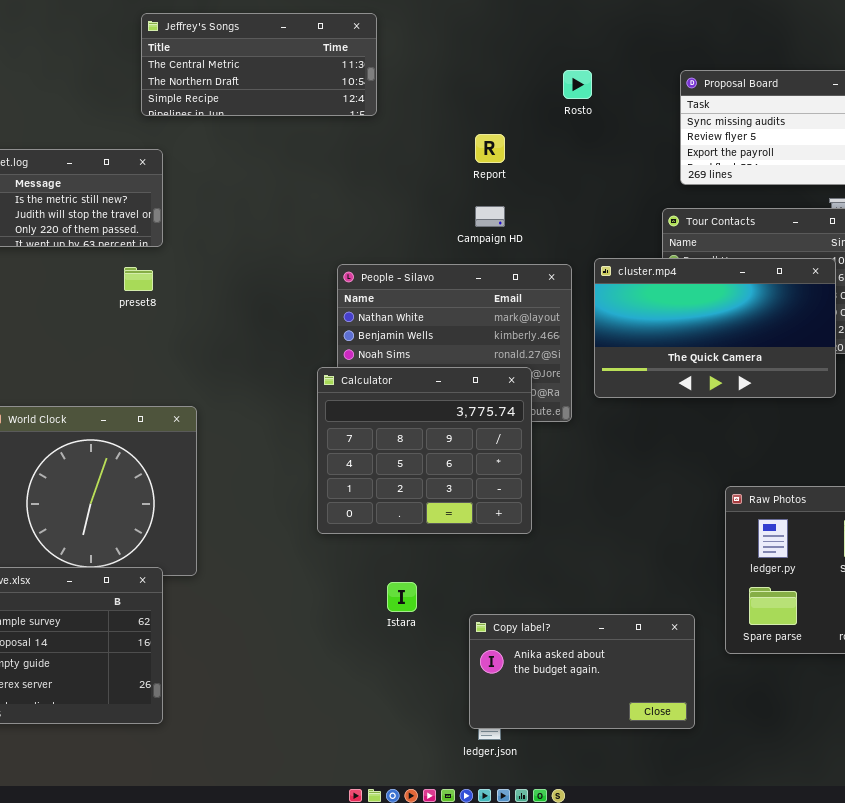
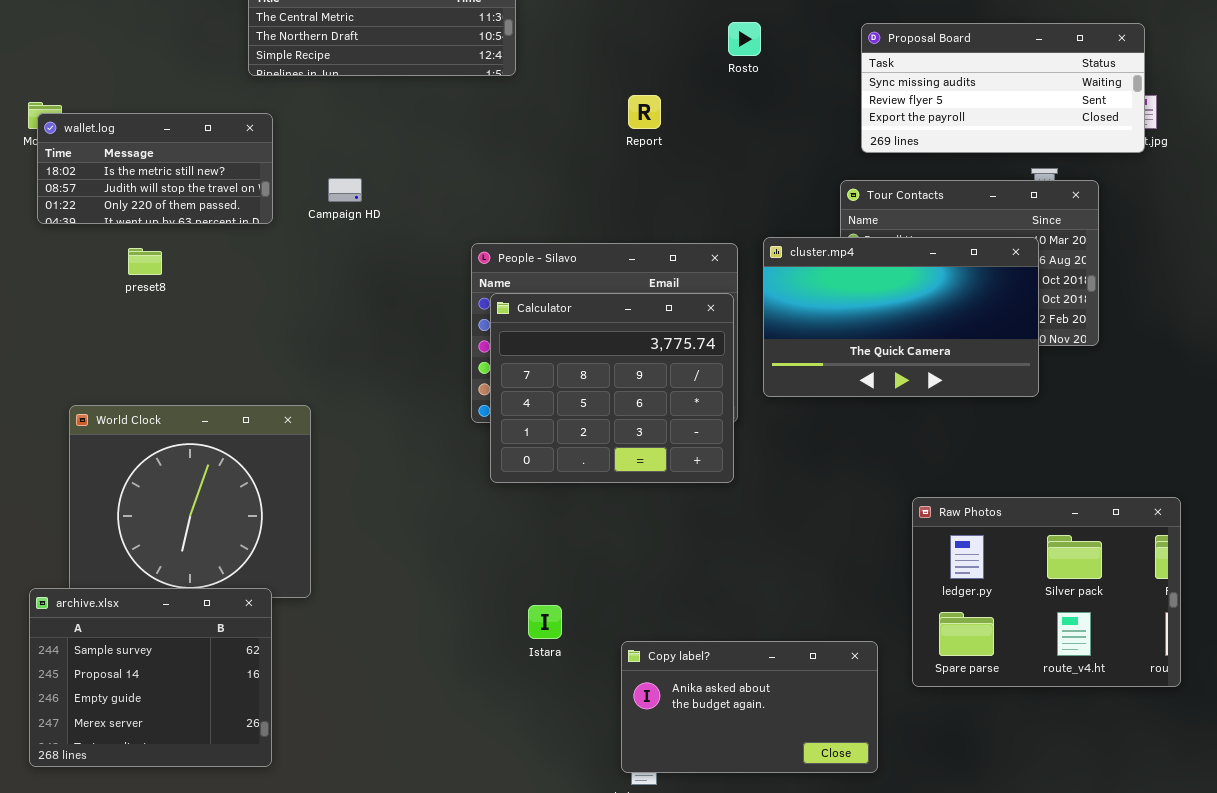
Campaign HD: [475,206,505,227] -> [328,178,362,202], moved
preset8: [124,267,153,291] -> [128,248,162,275], moved
Calculator: [317,367,532,534] -> [490,293,734,483], moved

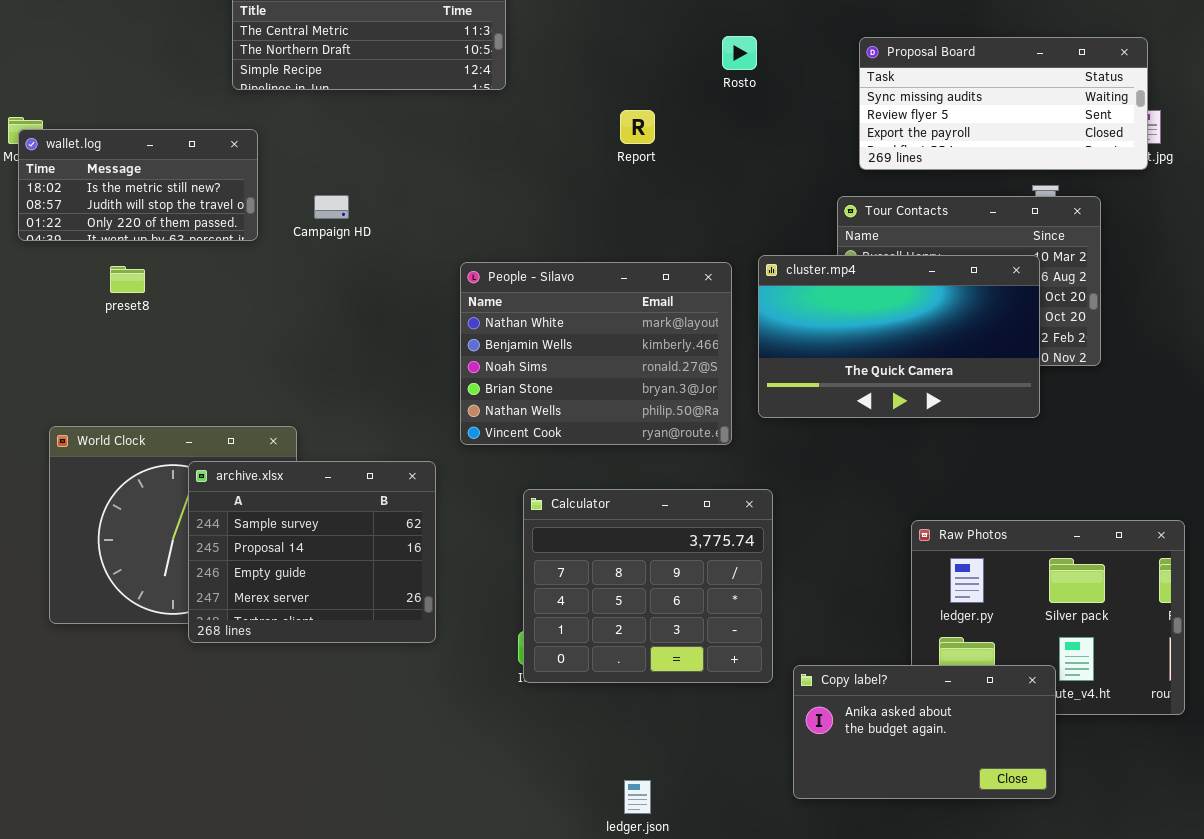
Calculator: [490,293,734,483] -> [523,489,773,683], moved
archive.xlsx: [29,588,272,767] -> [188,461,436,643], moved
Copy label?: [621,641,878,773] -> [793,665,1056,799], moved

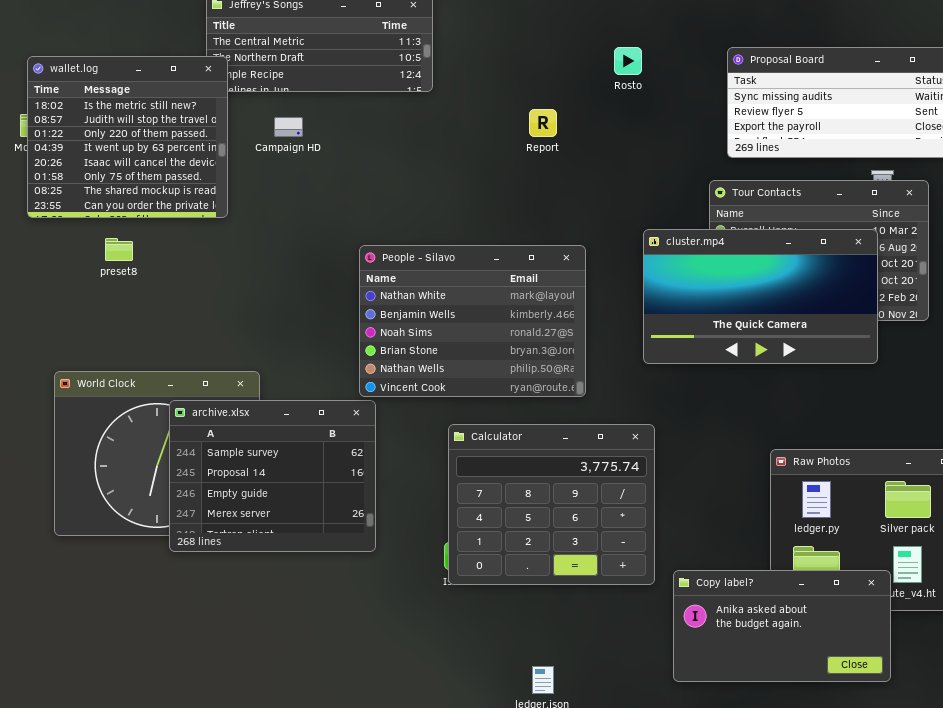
wallet.log: [18,129,258,241] -> [27,56,228,218], resized
Campaign HD: [314,195,349,219] -> [274,117,303,137], moved
People - Silavo: [460,262,732,445] -> [359,245,586,397], moved

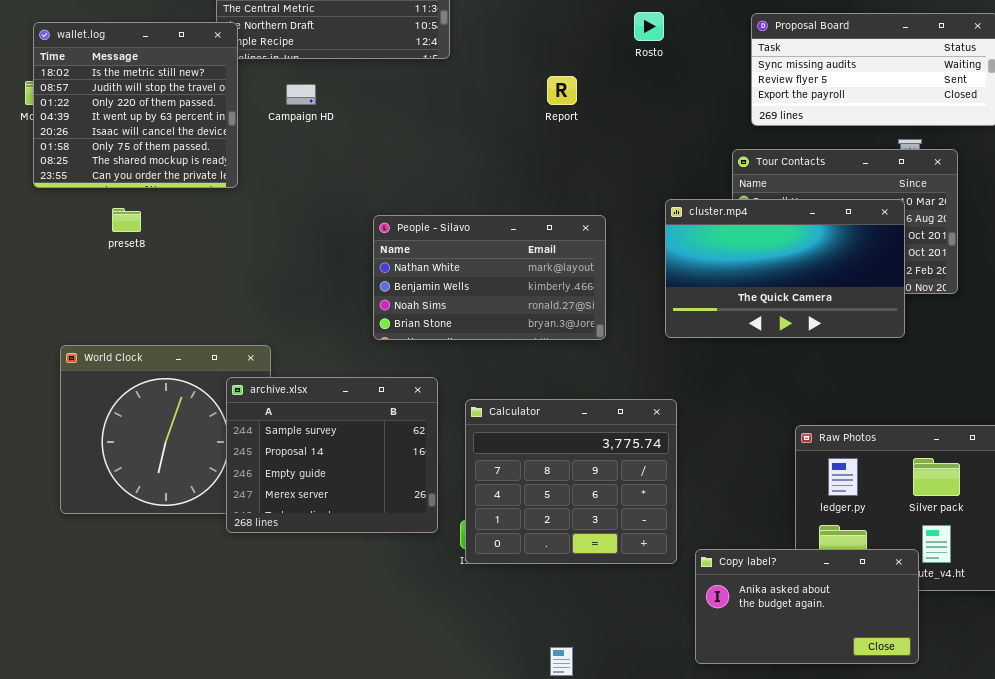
People - Silavo: [359,245,586,397] -> [373,215,606,340], resized
archive.xlsx: [169,400,376,552] -> [226,377,438,533], moved

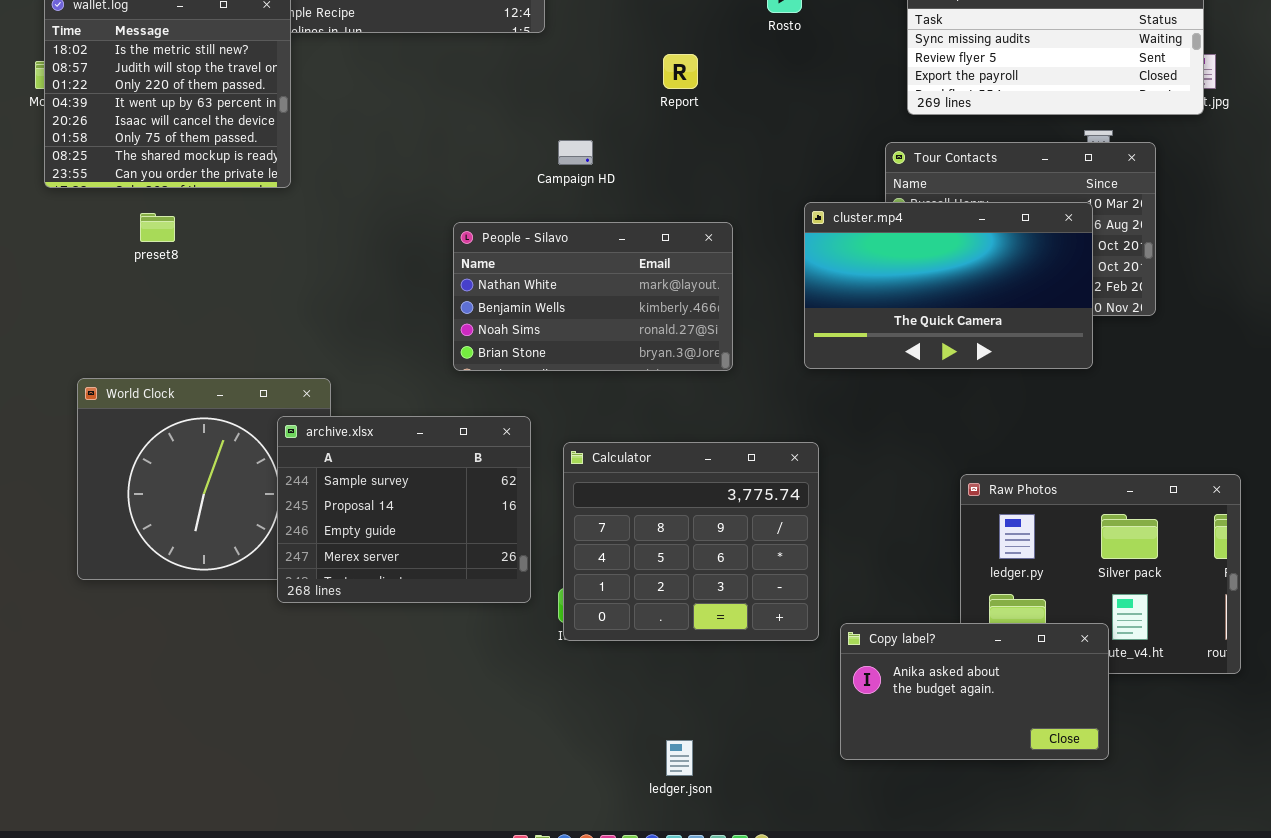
Campaign HD: [286,84,316,105] -> [558,140,593,165], moved

